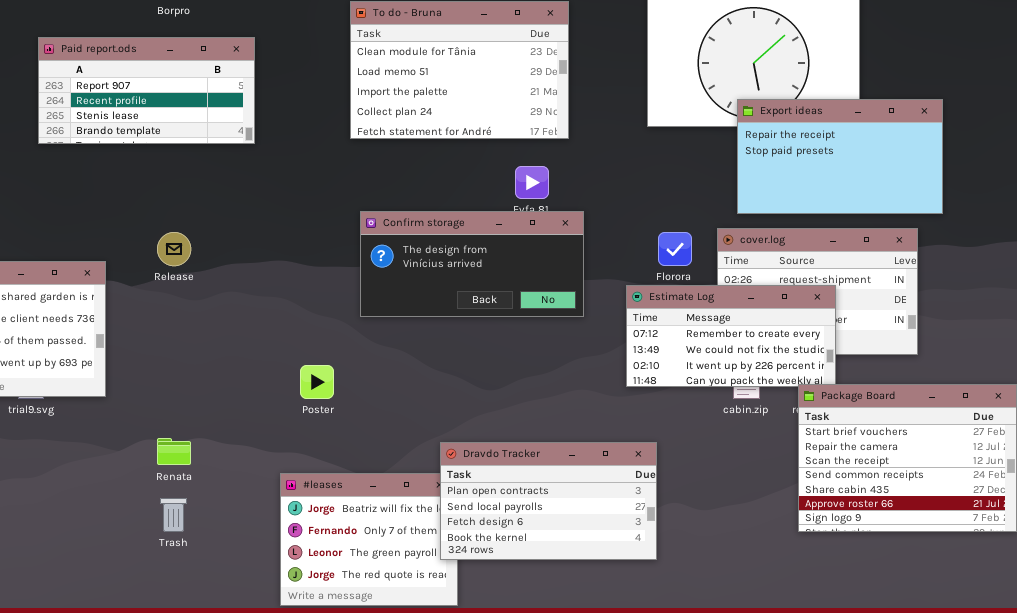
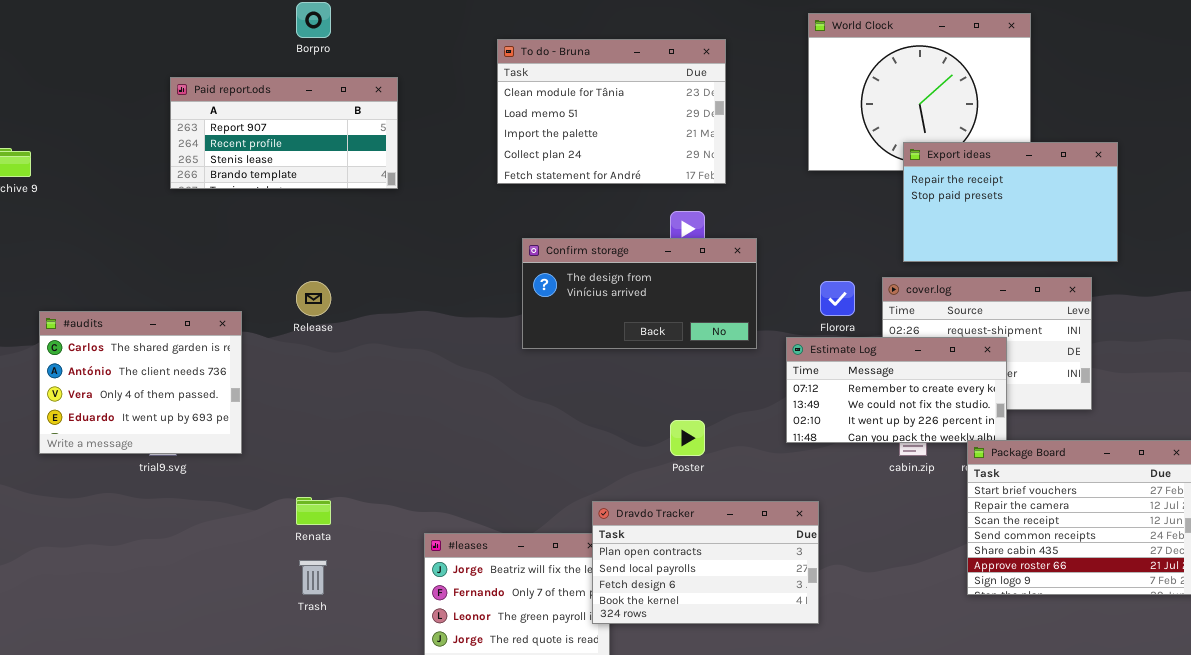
Confirm storage: [360,211,584,317] -> [522,238,757,349], moved
Poster: [300,365,334,399] -> [670,420,705,456], moved

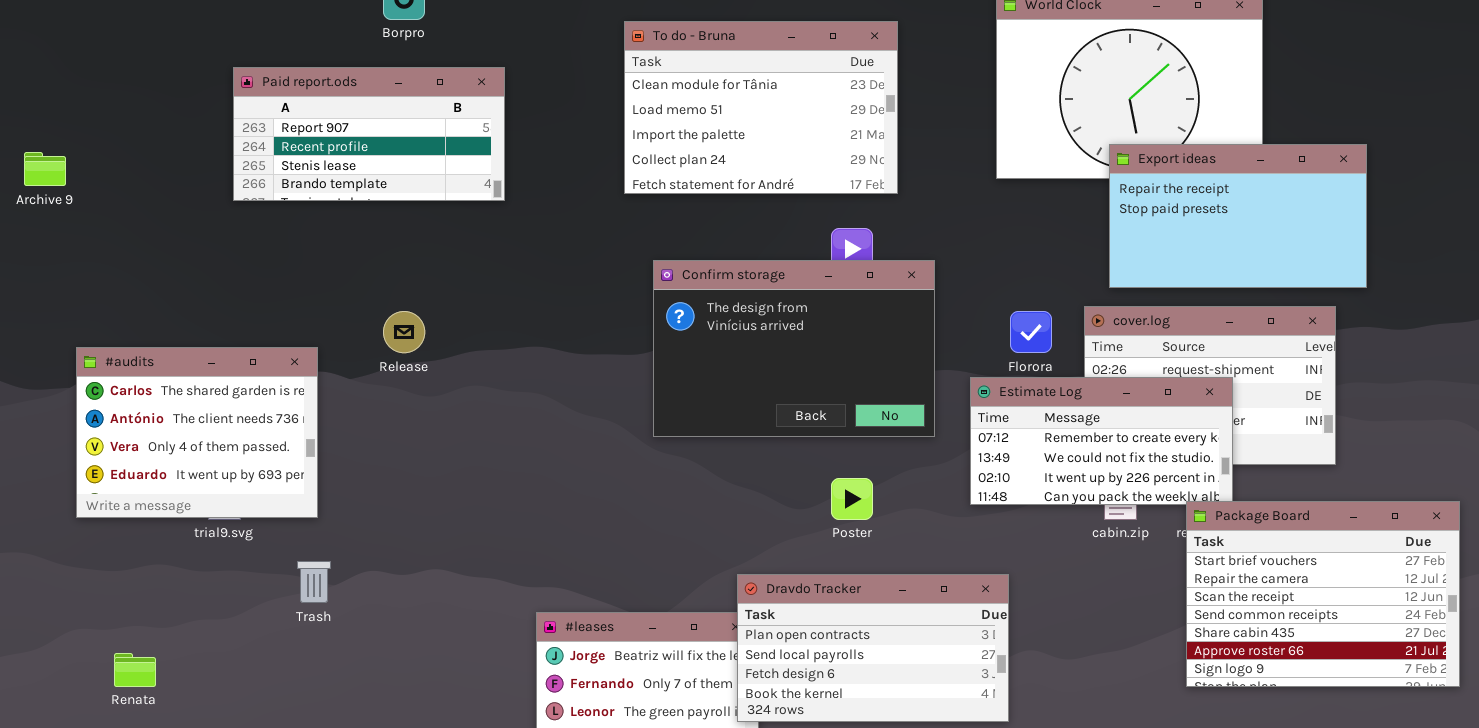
Confirm storage: [522,238,757,349] -> [653,260,935,437], resized
Renata: [296,497,331,525] -> [114,653,156,687], moved
Trash: [299,560,327,595] -> [297,561,331,603], moved

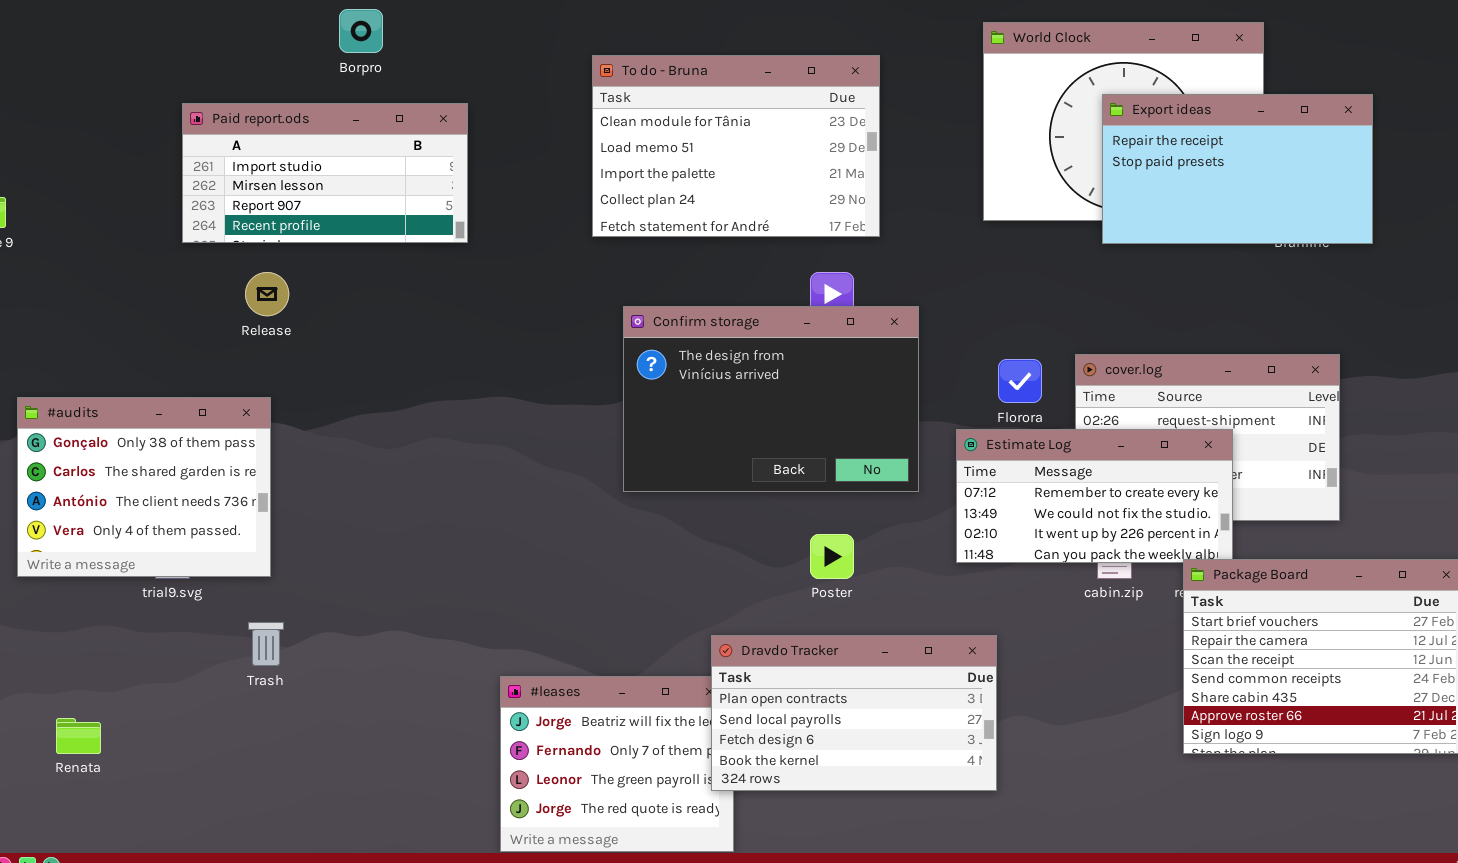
Paid report.ods: [233,67,505,201] -> [182,103,468,243], scrolled up 2 rows
Export ideas: [1109,144,1367,288] -> [1102,94,1373,244], moved
Release: [383,311,425,353] -> [245,272,289,316], moved
#audits: [76,347,318,518] -> [17,397,271,577], scrolled up 1 row

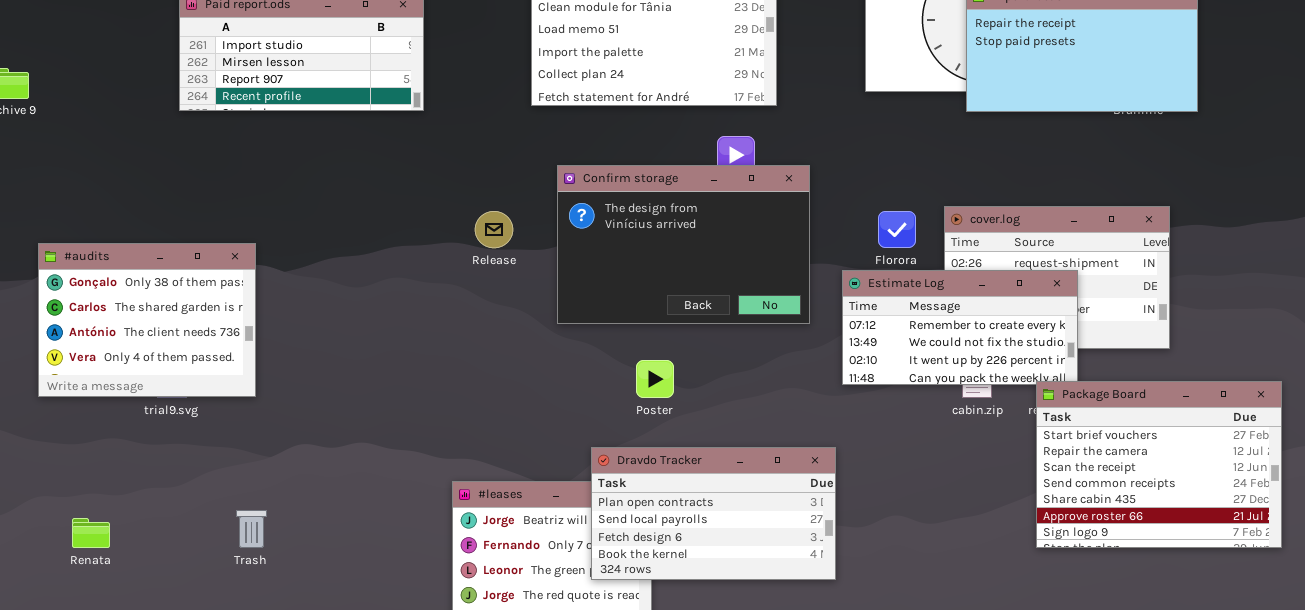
Release: [245,272,289,316] -> [475,211,513,248], moved
Poster: [810,534,854,579] -> [636,360,674,398], moved
Trash: [248,622,284,666] -> [236,510,267,548], moved
Dravdo Tracker: [711,635,997,791] -> [591,447,836,580], moved

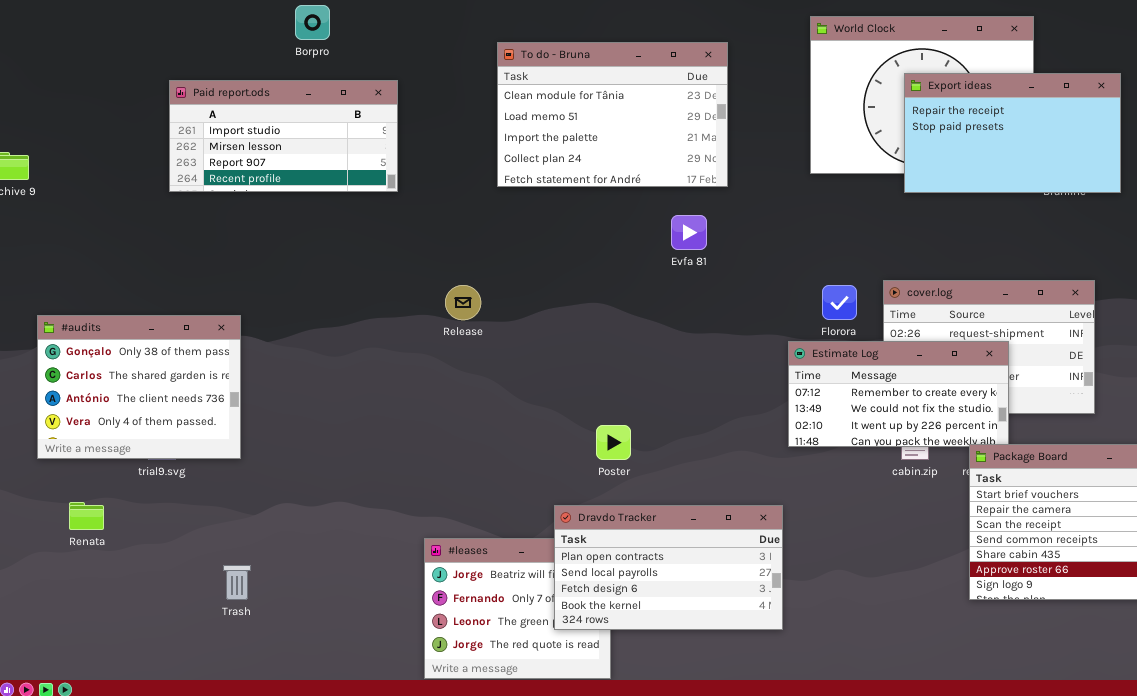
Confirm storage: [557,165,810,324] -> none, closed
Renata: [72,518,110,548] -> [69,502,104,530], moved

